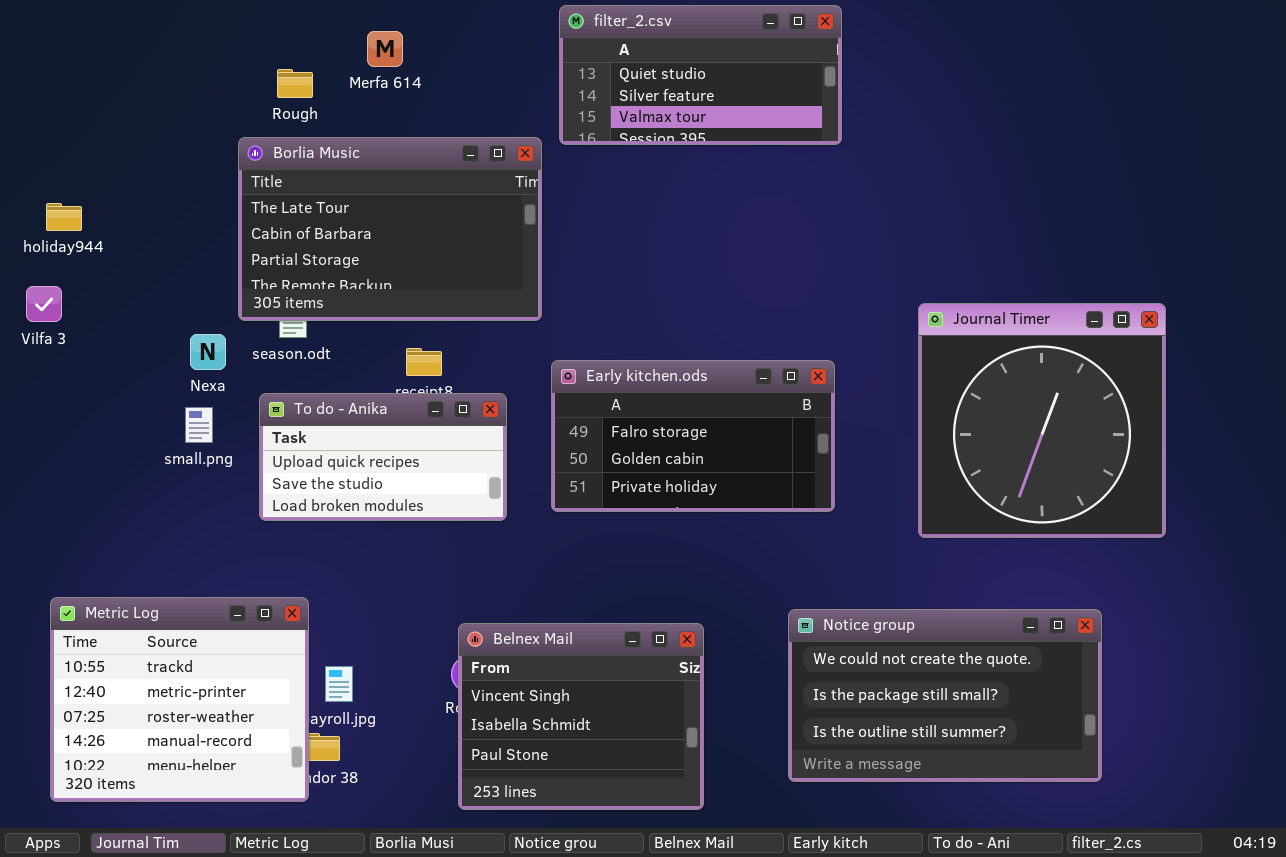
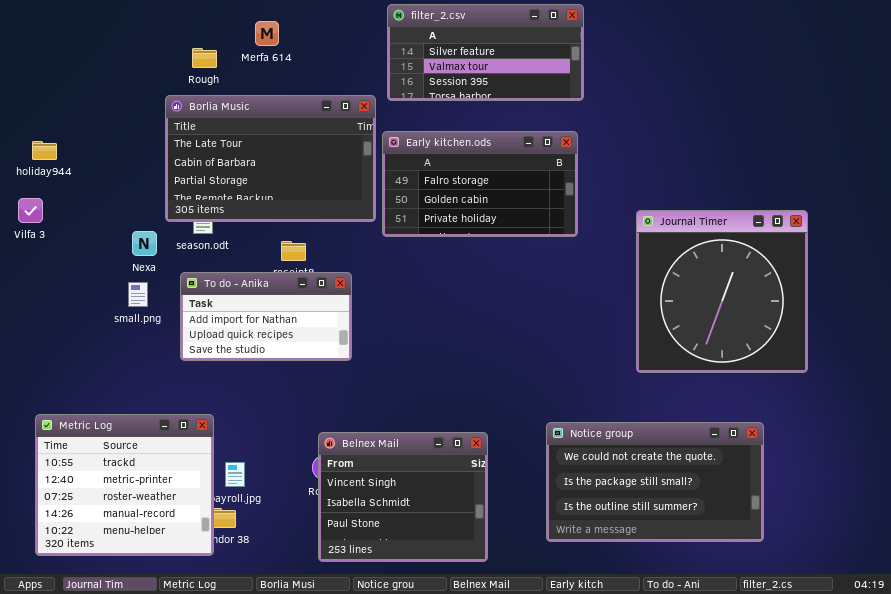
filter_2.csv: [559,5,842,145] -> [387,4,584,101], scrolled down 1 row
Early kitchen.ods: [551,360,835,512] -> [382,131,578,237], moved
To do - Anika: [259,393,507,521] -> [180,272,352,361], scrolled up 1 row

